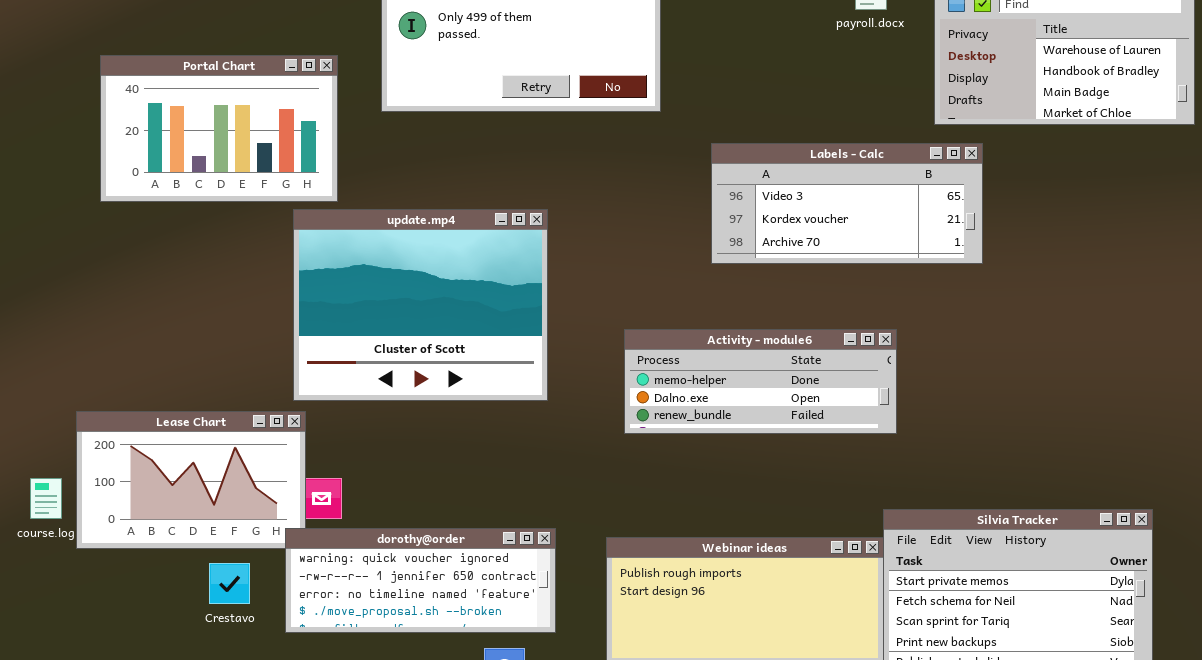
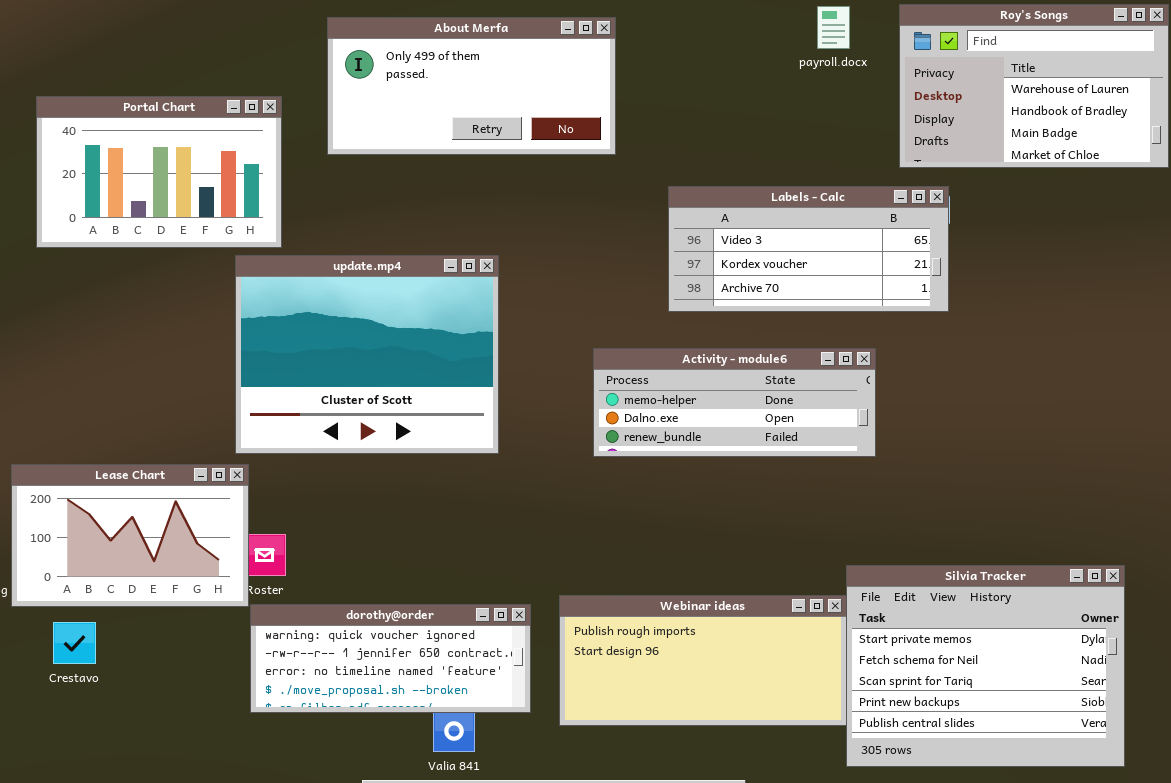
Activity - module6: [624,329,897,434] -> [593,348,876,457], moved
dorothy@order: [285,528,556,633] -> [250,604,531,713], moved
Crestavo: [209,563,250,604] -> [53,622,96,664], moved

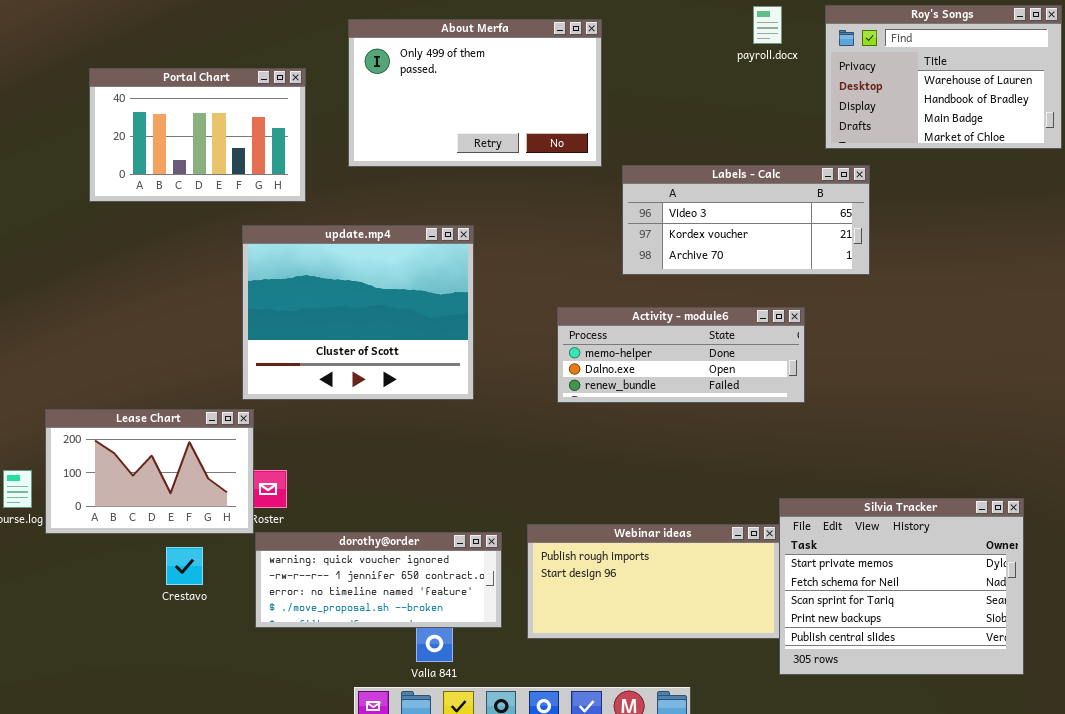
About Merfa: [327,17,616,155] -> [348,19,602,167], moved, resized
Portal Chart: [36,96,282,248] -> [89,68,306,202], moved
Crestavo: [53,622,96,664] -> [166,547,203,585], moved

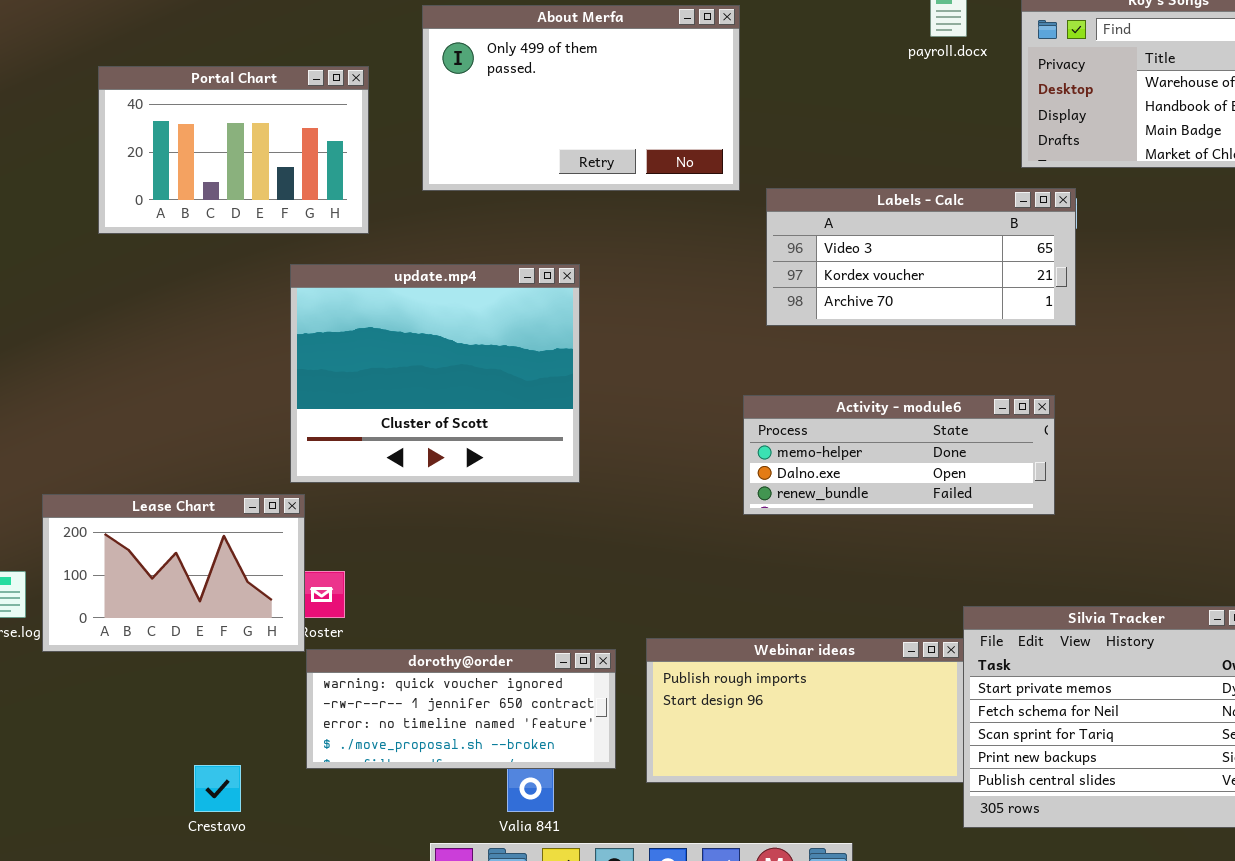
Activity - module6: [557,307,805,403] -> [743,395,1055,515], moved
Crestavo: [166,547,203,585] -> [194,765,241,812], moved

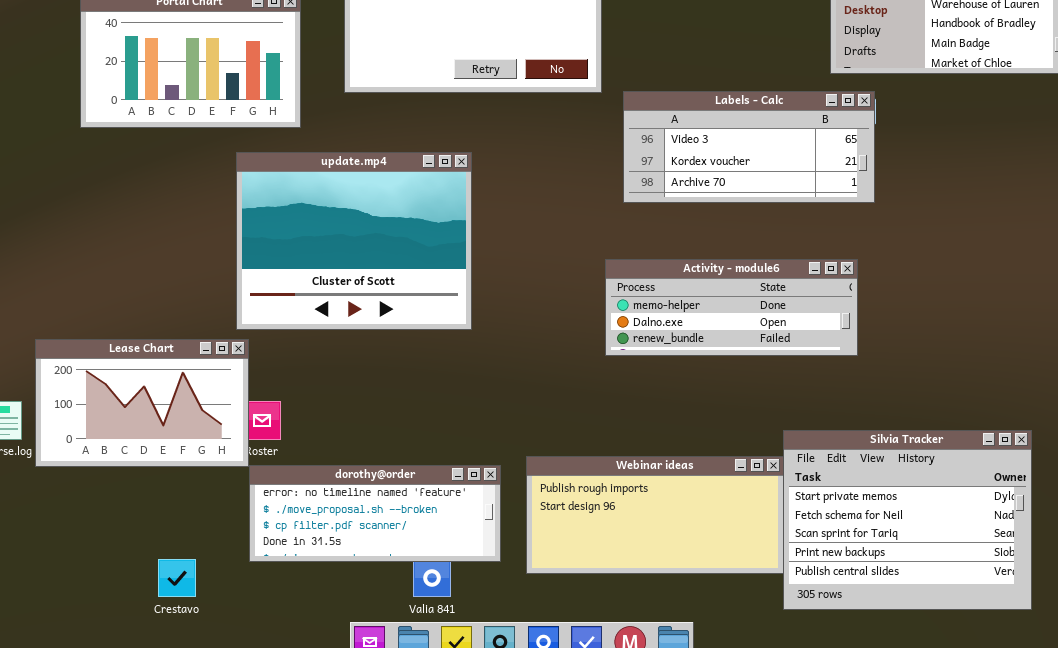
dorothy@order: [306,649,616,769] -> [249,465,501,562], scrolled down 2 rows

